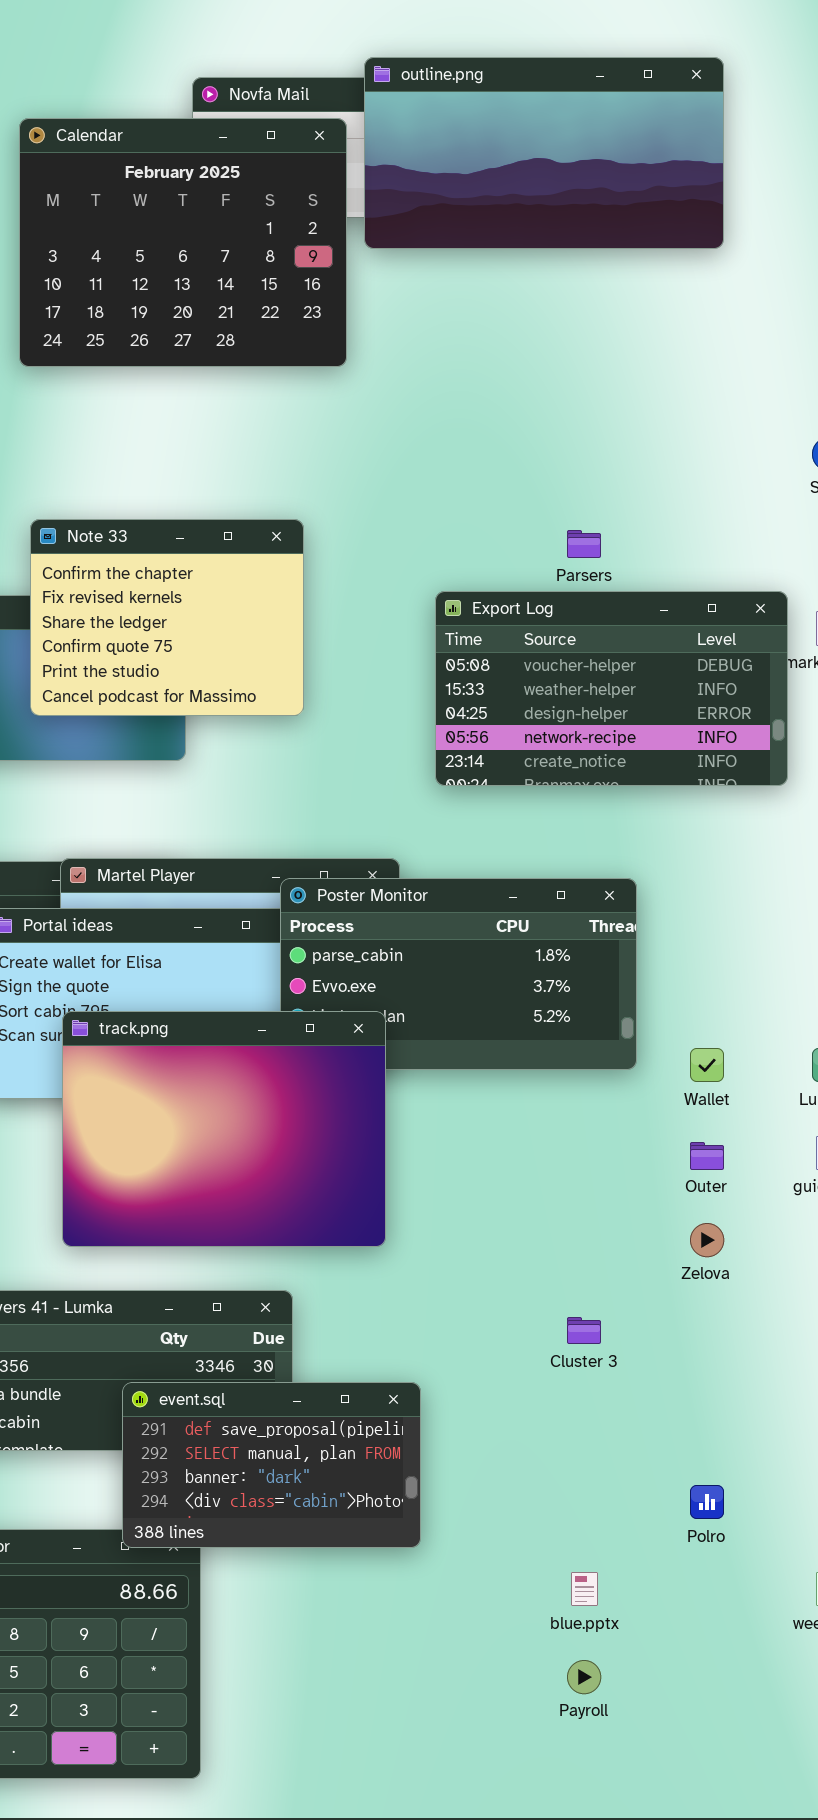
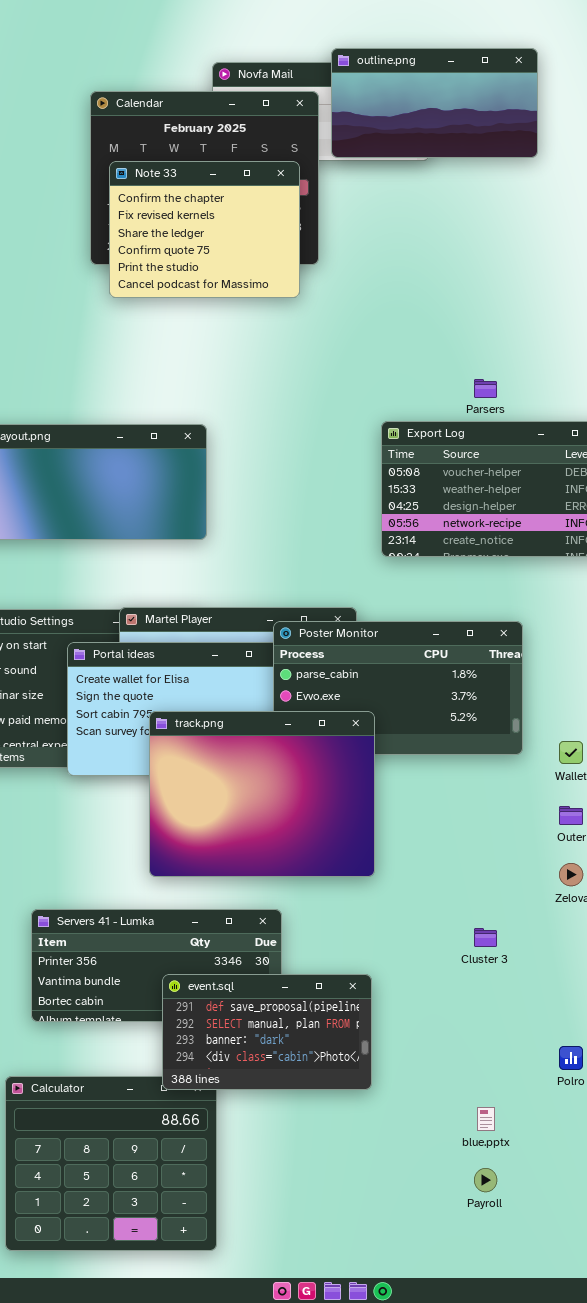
outline.png: [364,57,724,249] -> [331,48,538,158], resized
Note 33: [30,519,304,716] -> [109,161,300,298], moved
track.png: [62,1011,386,1247] -> [149,711,375,877], moved

